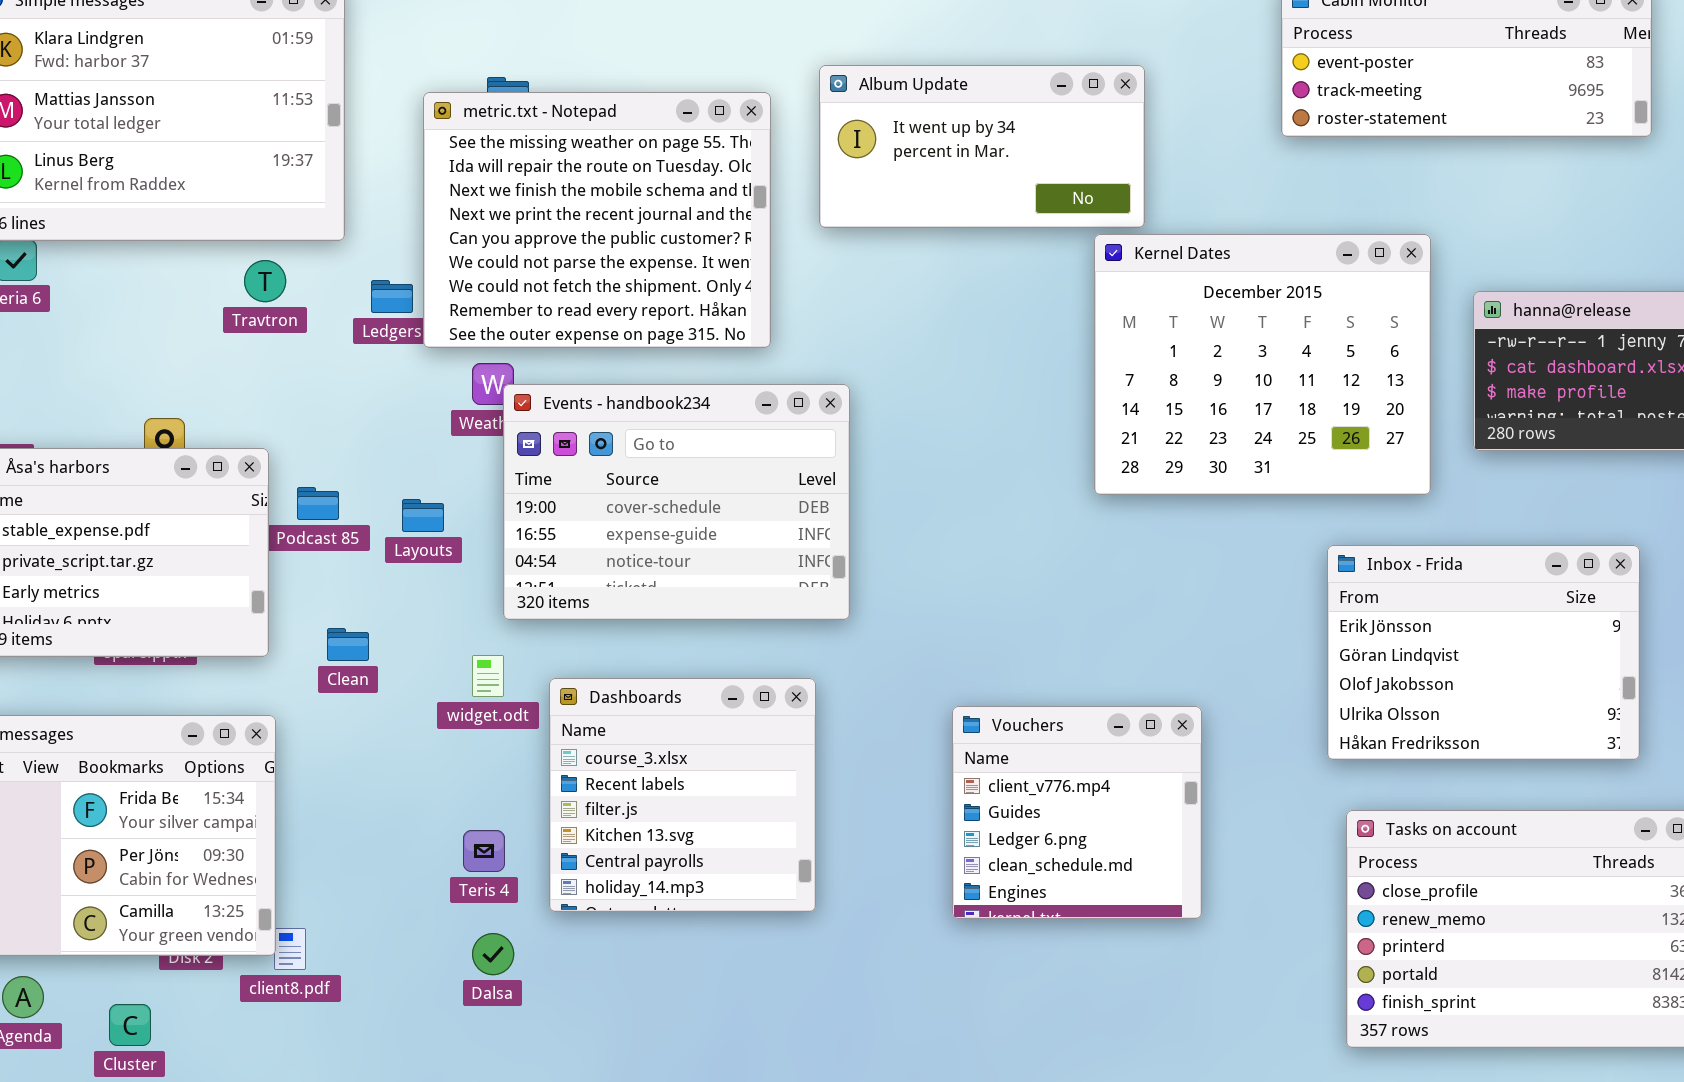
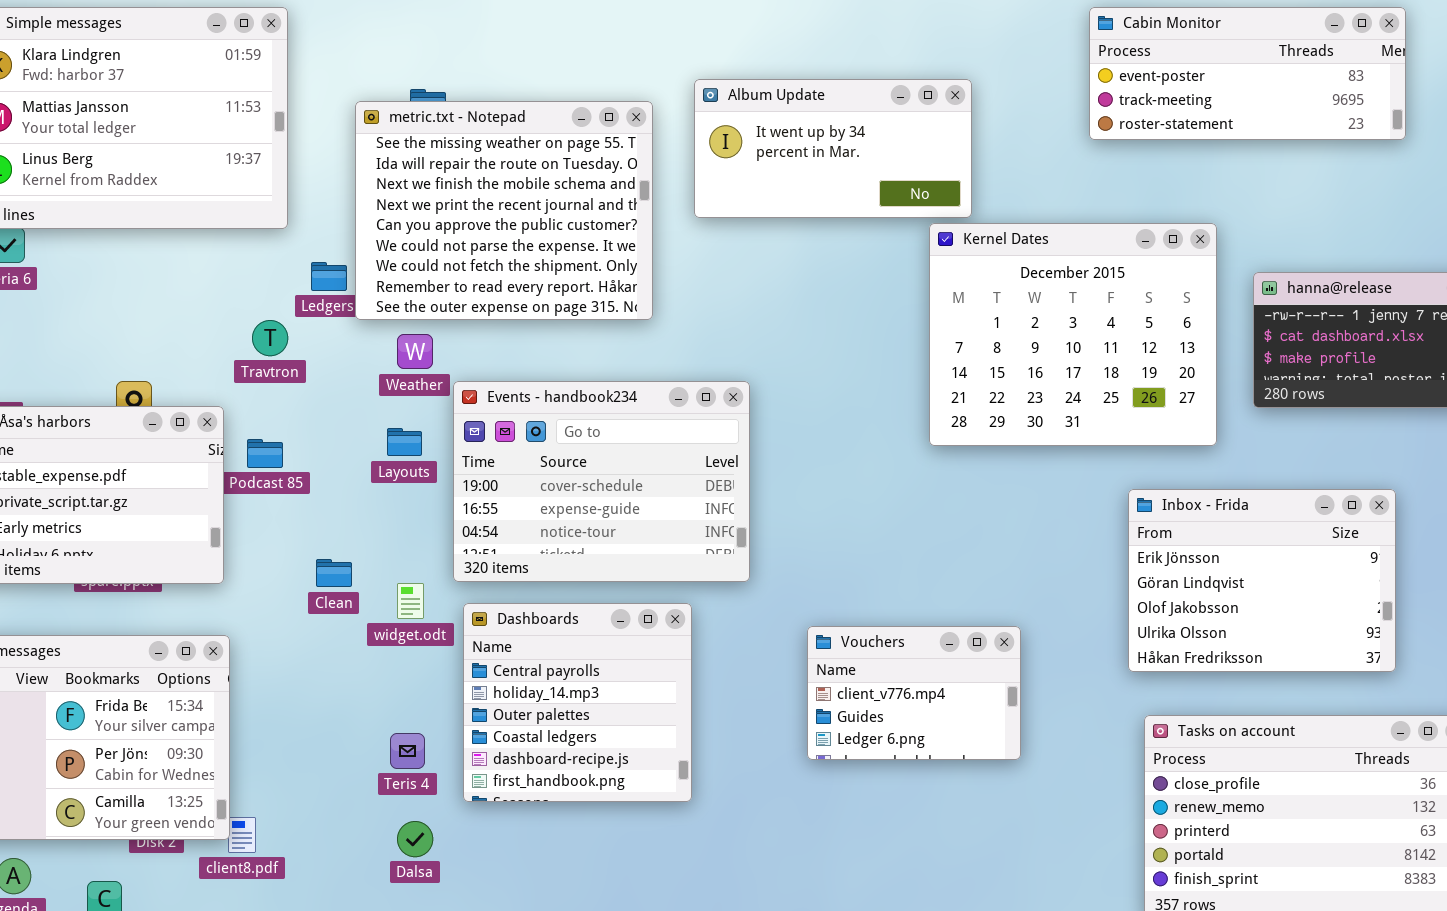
Travtron: [244,260,286,302] -> [252,320,288,356], moved
Events - handbook234: [503,384,850,620] -> [453,381,750,582], moved
Layouts: [402,499,444,532] -> [387,428,422,456], moved
Clean: [327,628,369,661] -> [316,559,352,587], moved
Dashboards: [549,678,816,912] -> [463,603,692,802], scrolled down 4 rows
Vouchers: [952,706,1202,919] -> [807,626,1021,760], resized

